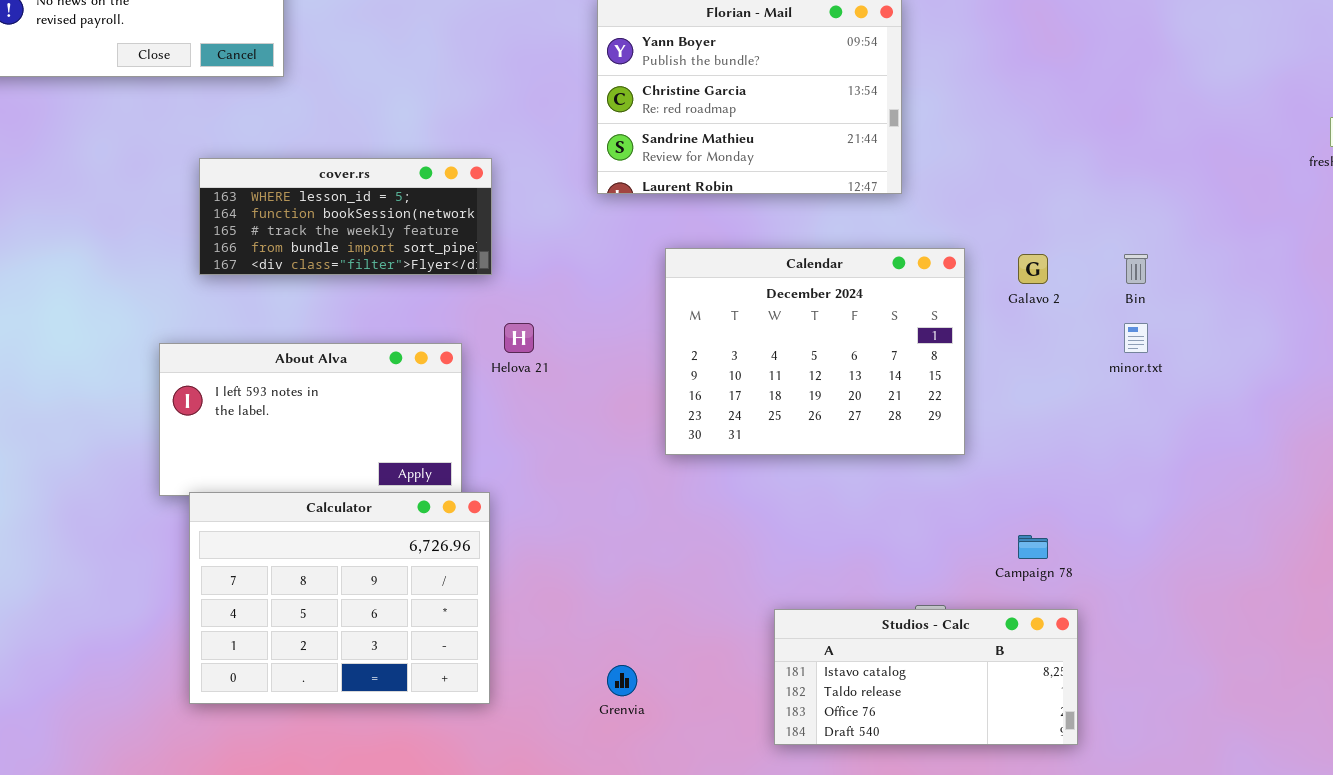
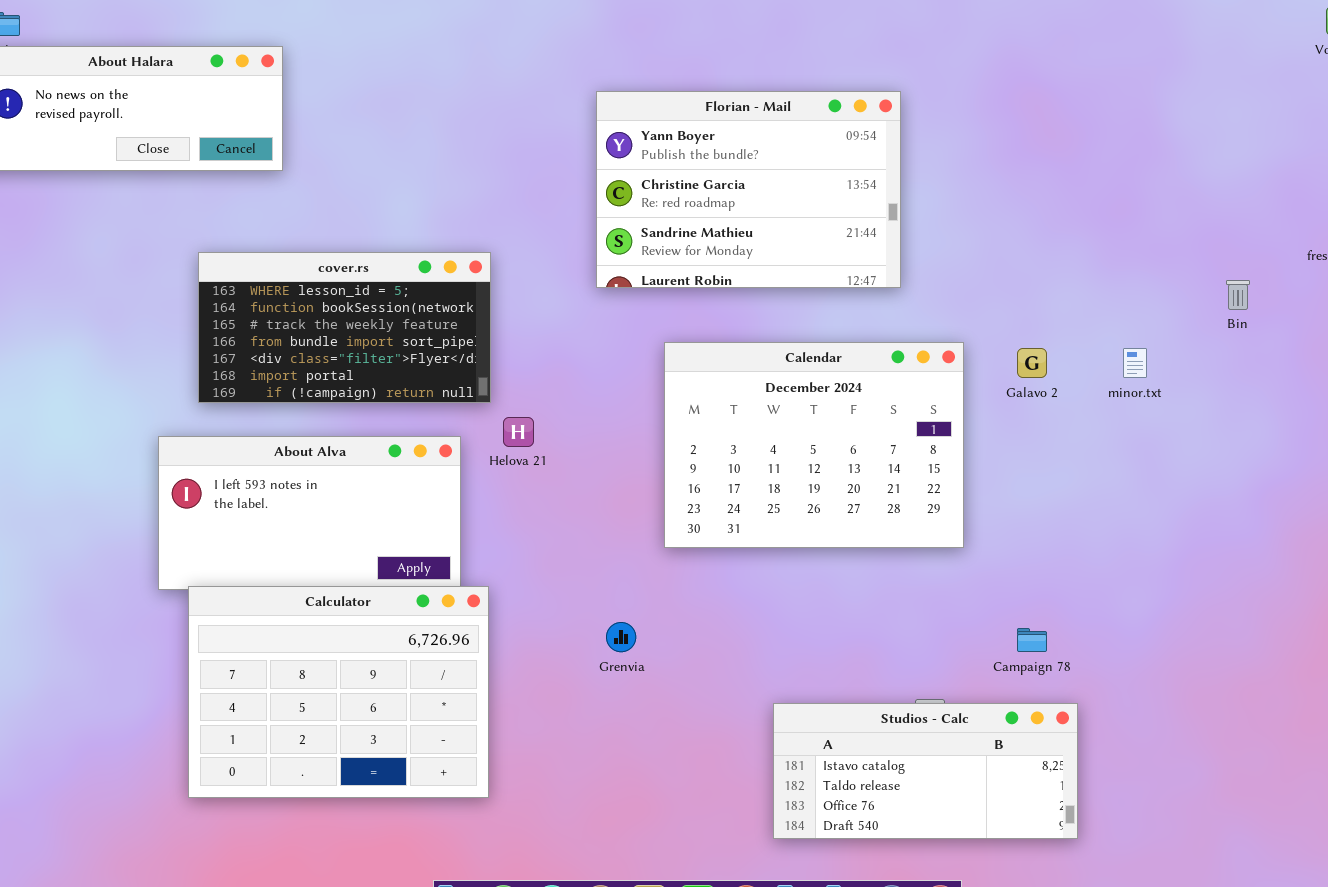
cover.rs: [199,158,492,275] -> [198,252,491,403], resized
Bin: [1124,254,1148,284] -> [1226,280,1250,310], moved
minor.txt: [1124,323,1148,353] -> [1123,348,1147,378], moved
Grenvia: [607,665,637,696] -> [606,622,636,652], moved

